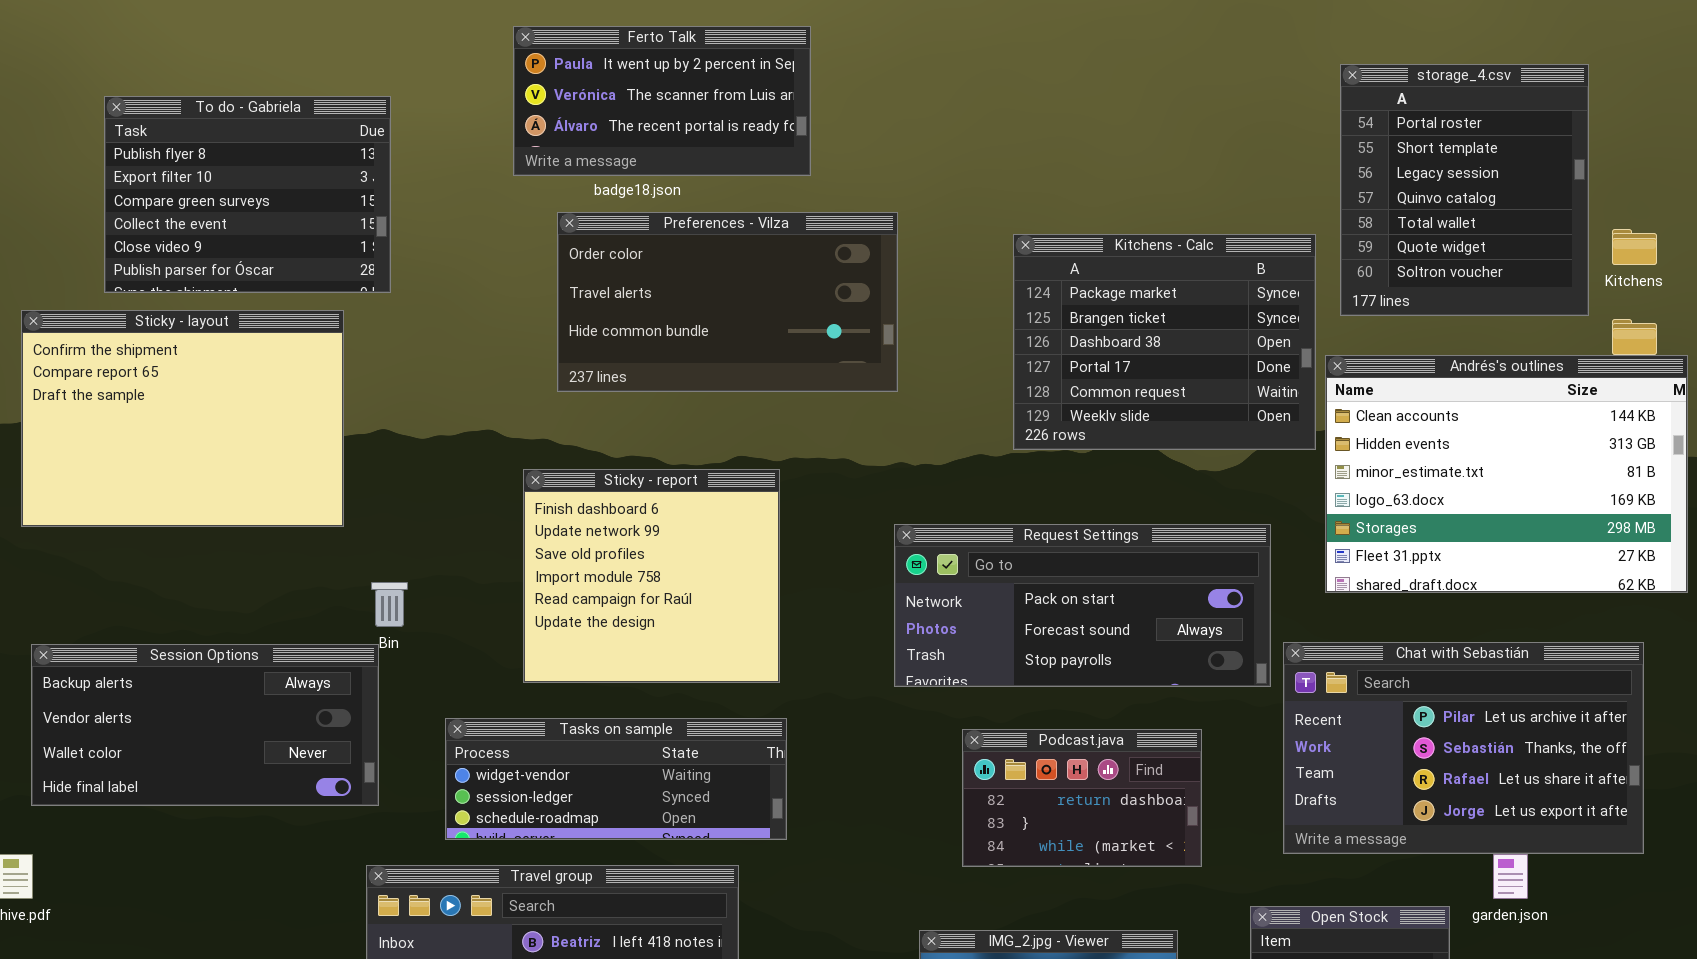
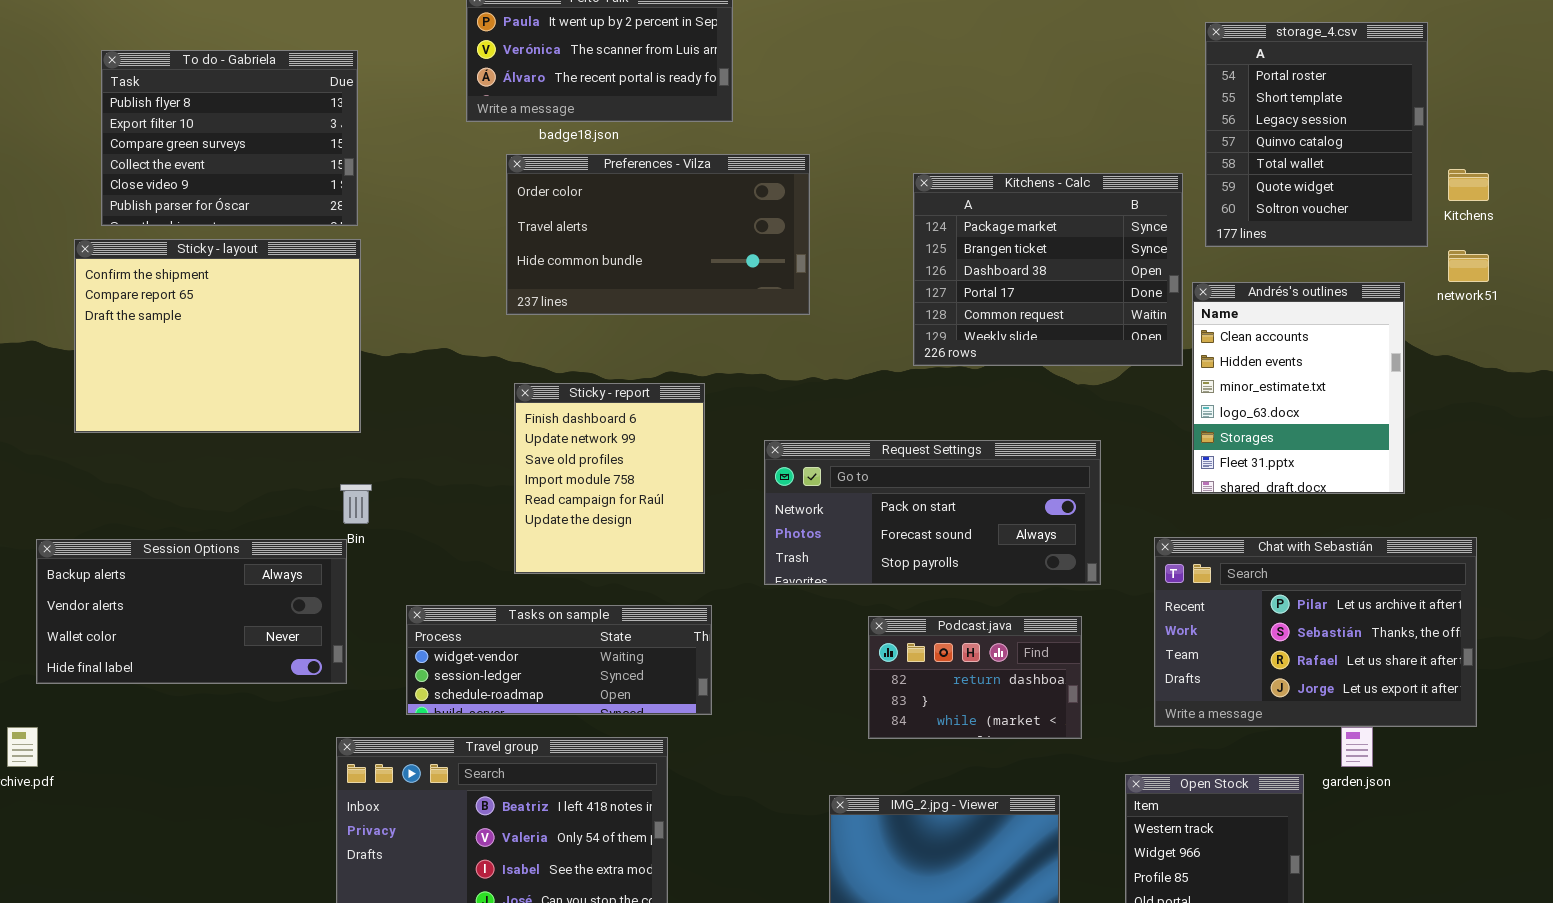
Sticky - layout: [21,310,344,527] -> [74,239,361,433], moved
Andrés's outlines: [1325,355,1688,593] -> [1192,282,1405,494], resized
Sticky - report: [523,469,780,683] -> [514,383,705,574], resized
Request Settings: [894,524,1271,687] -> [764,440,1101,585], moved

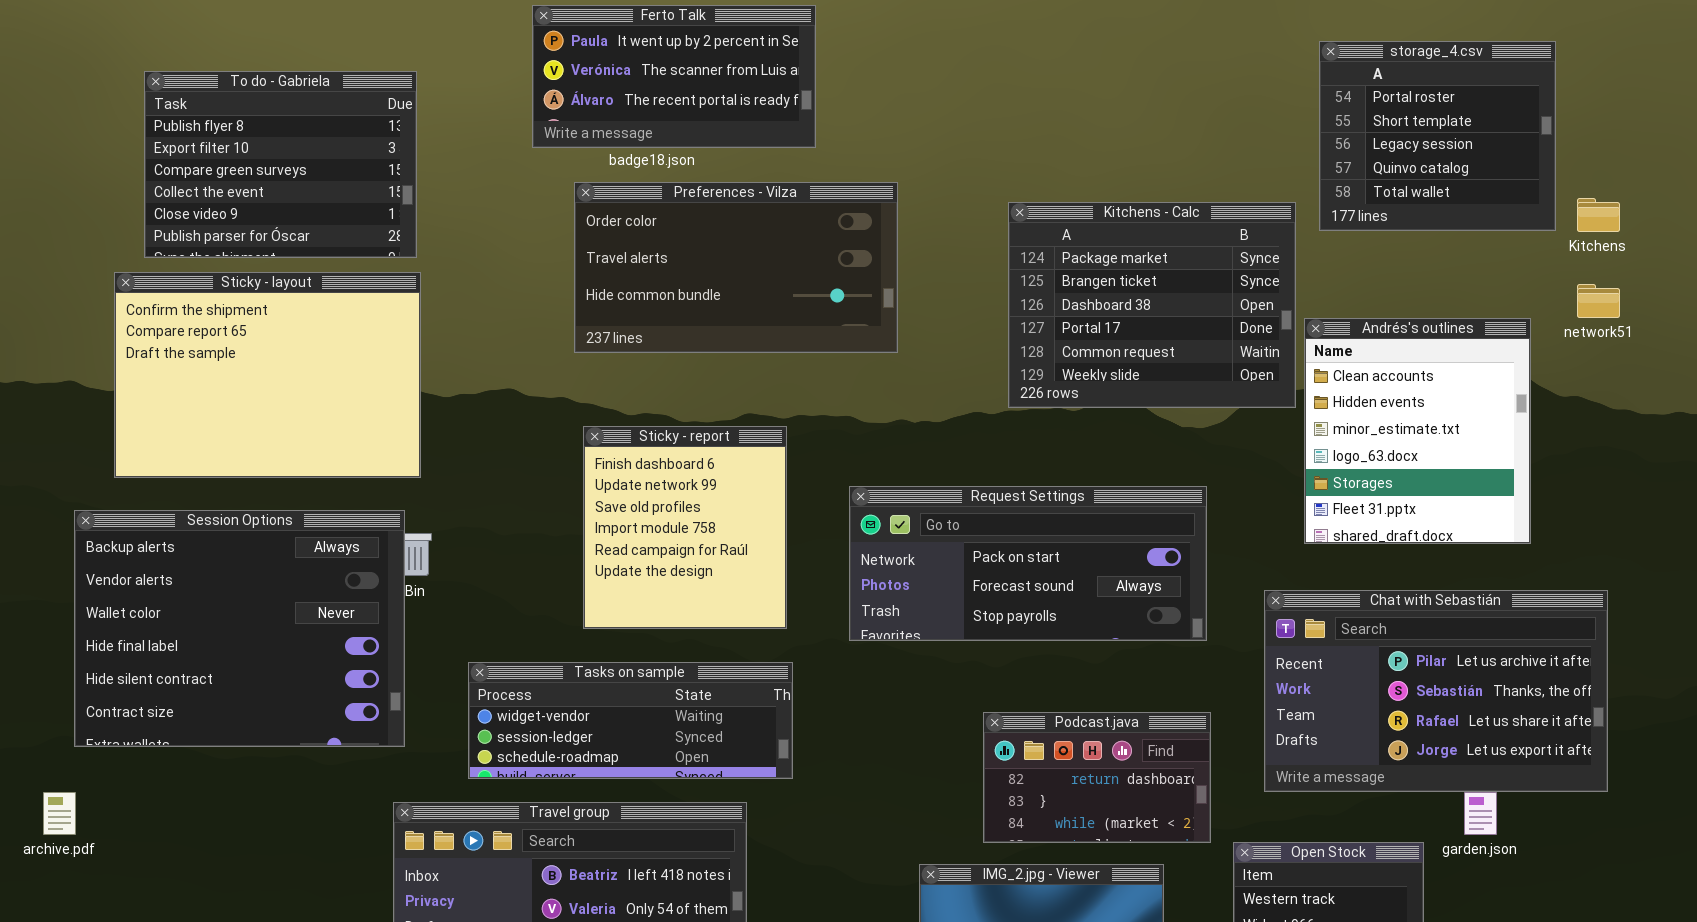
storage_4.csv: [1205,22,1428,247] -> [1319,41,1556,231], resized
Session Options: [36,539,347,684] -> [74,510,405,747], resized
Podcast.java: [868,616,1082,739] -> [983,712,1211,843], moved

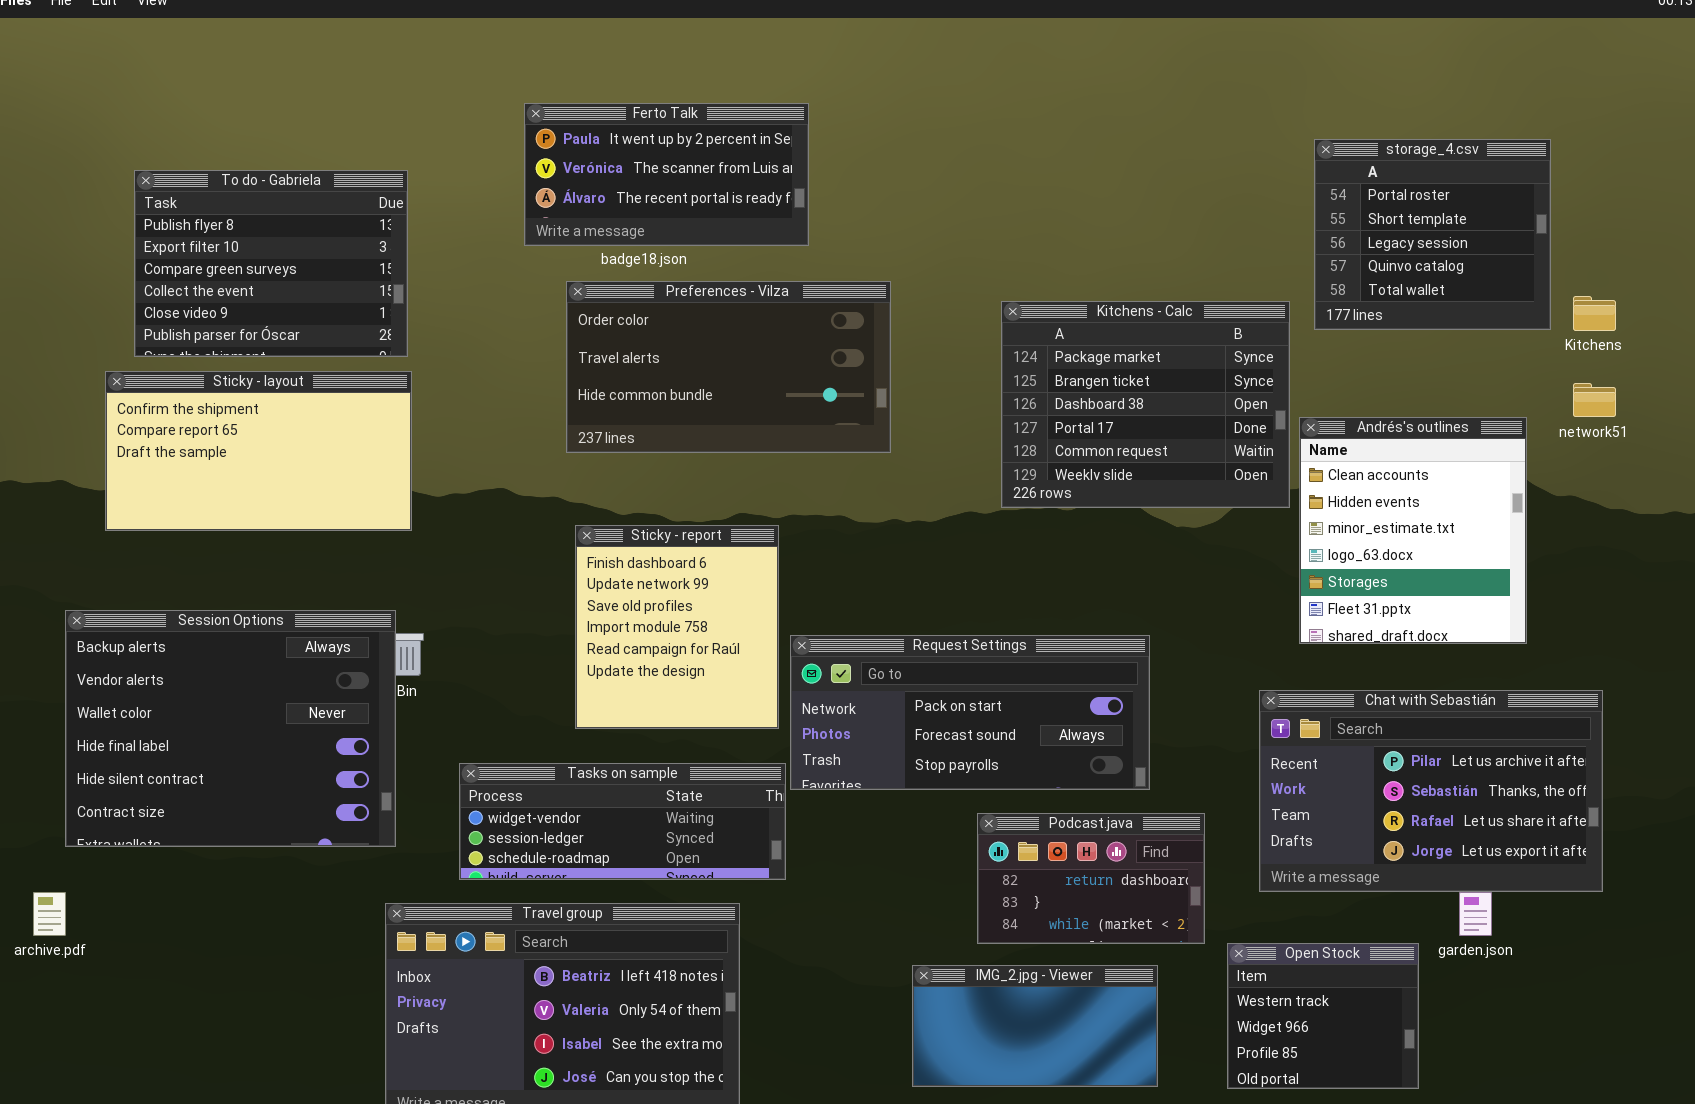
Sticky - layout: [114,272,421,478] -> [105,371,412,531], resized
Request Settings: [849,486,1207,641] -> [790,635,1150,790], moved

